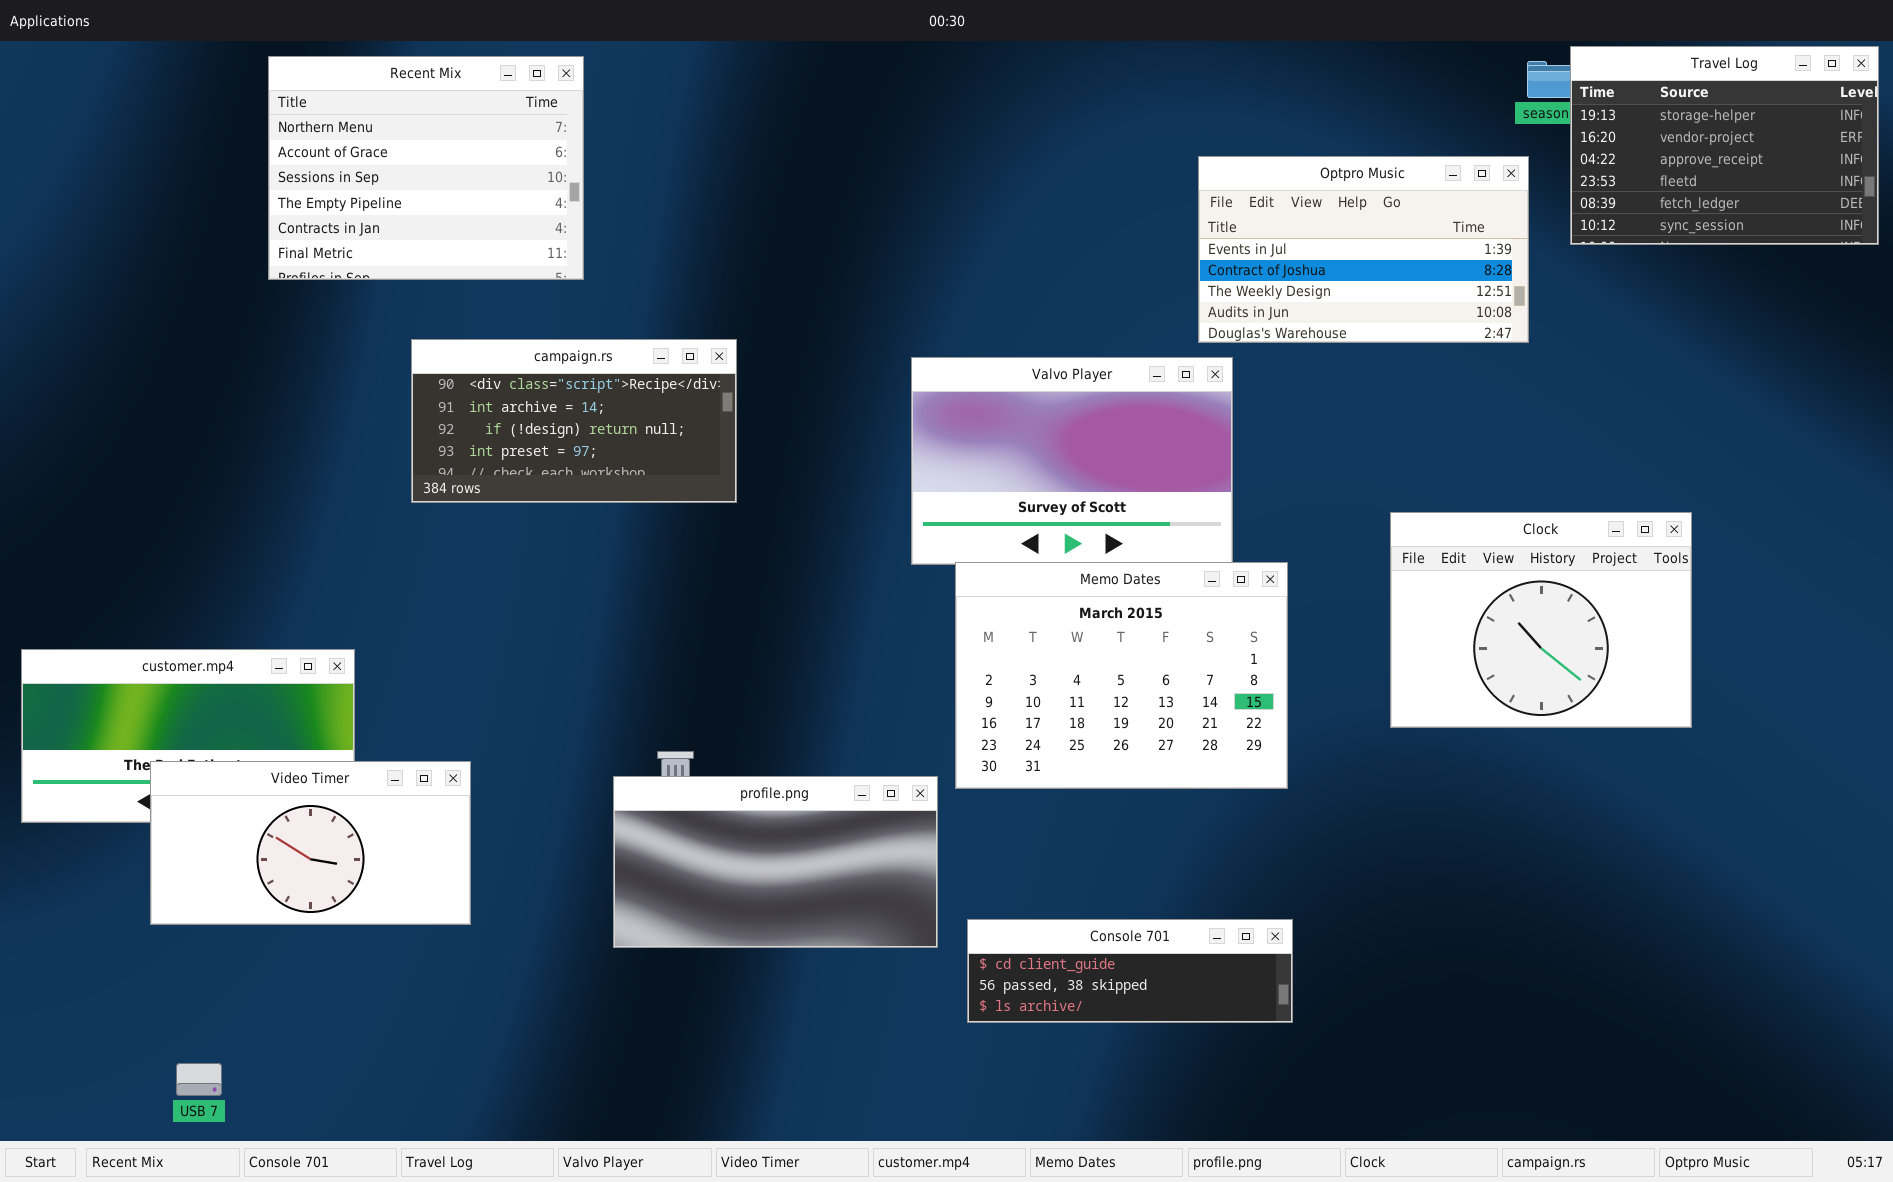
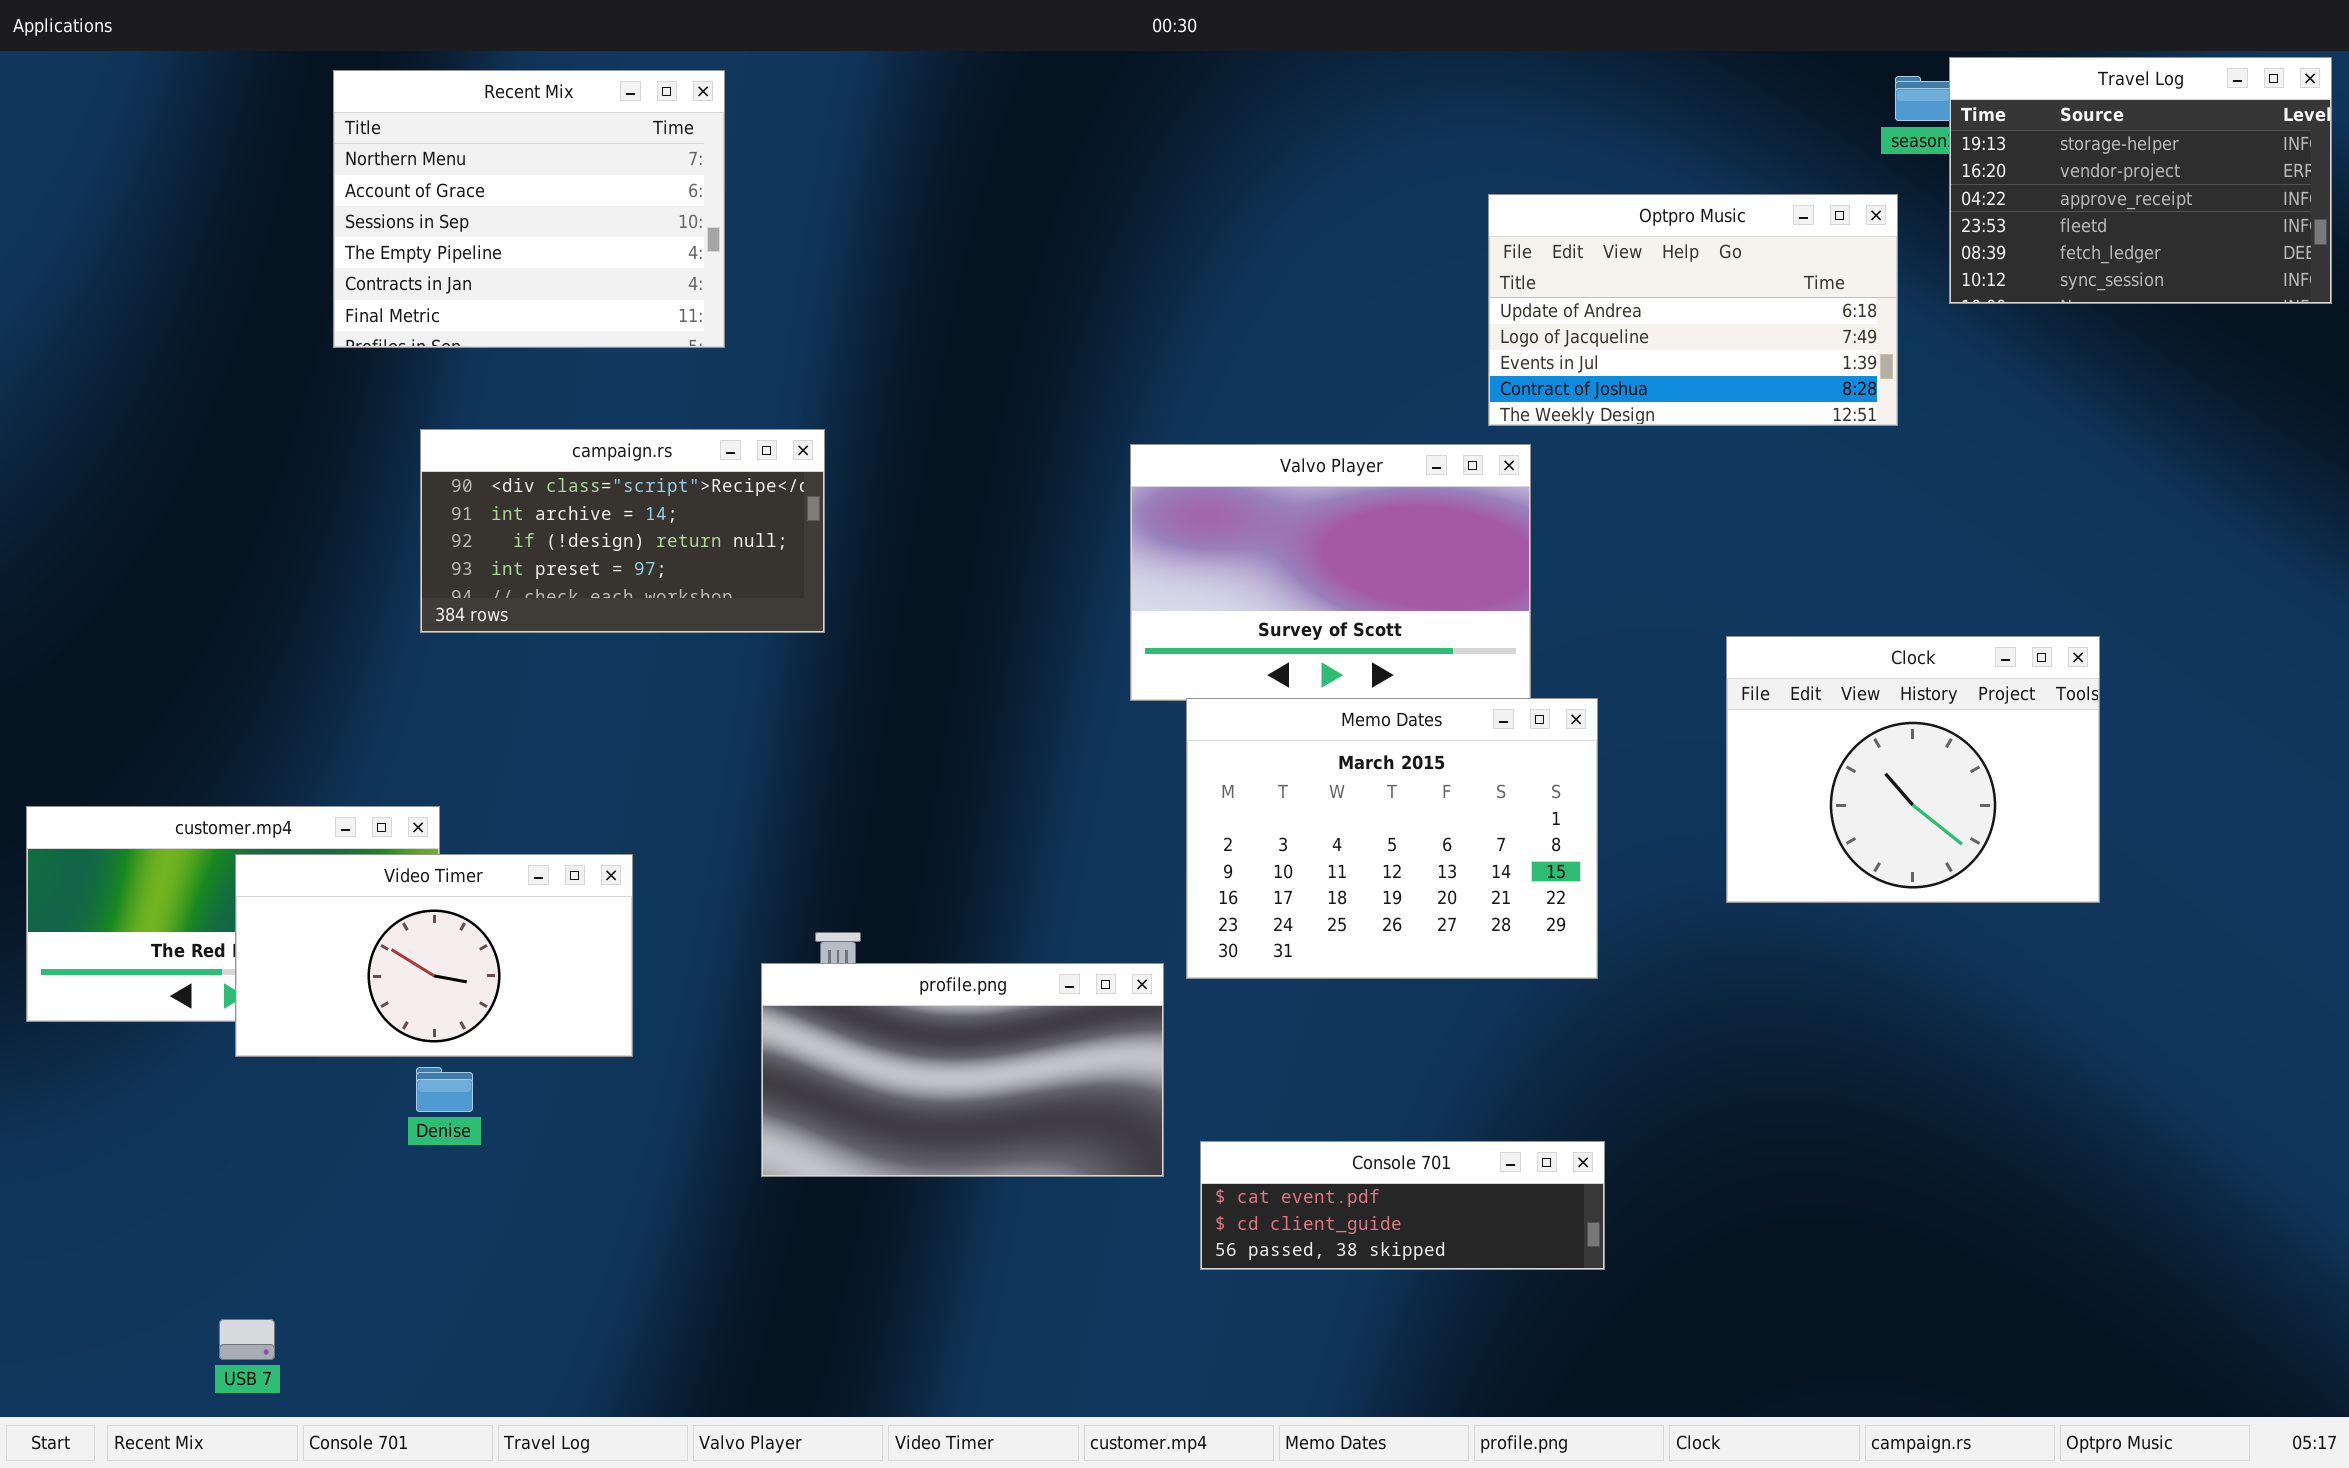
Optpro Music: [1198,156,1529,343] -> [1488,194,1898,426], scrolled up 2 rows
campaign.rs: [411,339,737,503] -> [420,429,825,633], moved
Video Timer: [150,761,471,925] -> [235,854,633,1057], moved
Console 701: [967,919,1293,1023] -> [1200,1141,1605,1270], scrolled up 1 row

